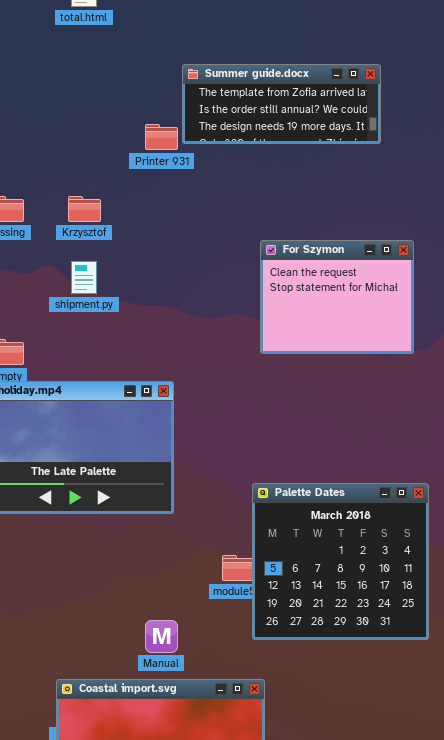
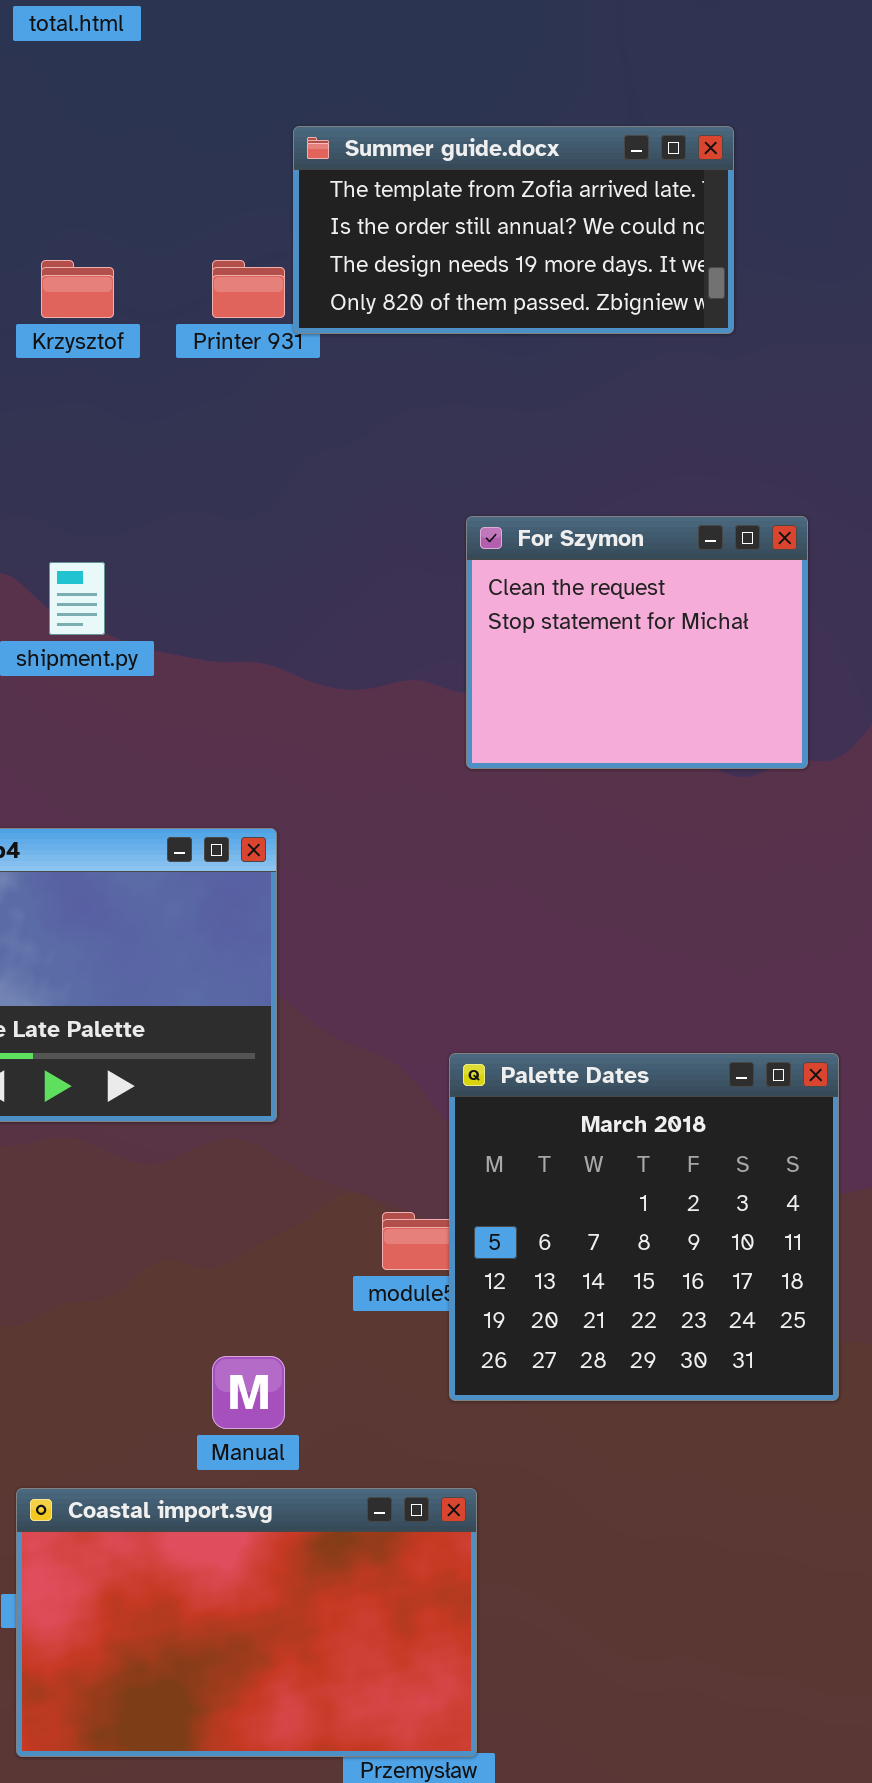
Summer guide.docx: [182,64,381,144] -> [293,126,734,334], resized
Krzysztof: [68,196,101,222] -> [41,260,114,318], moved

